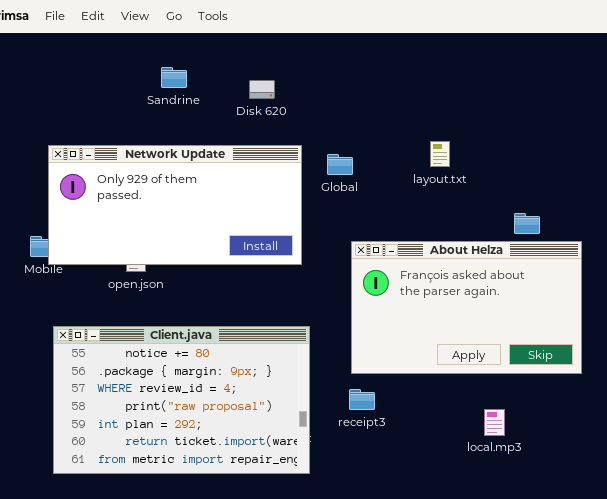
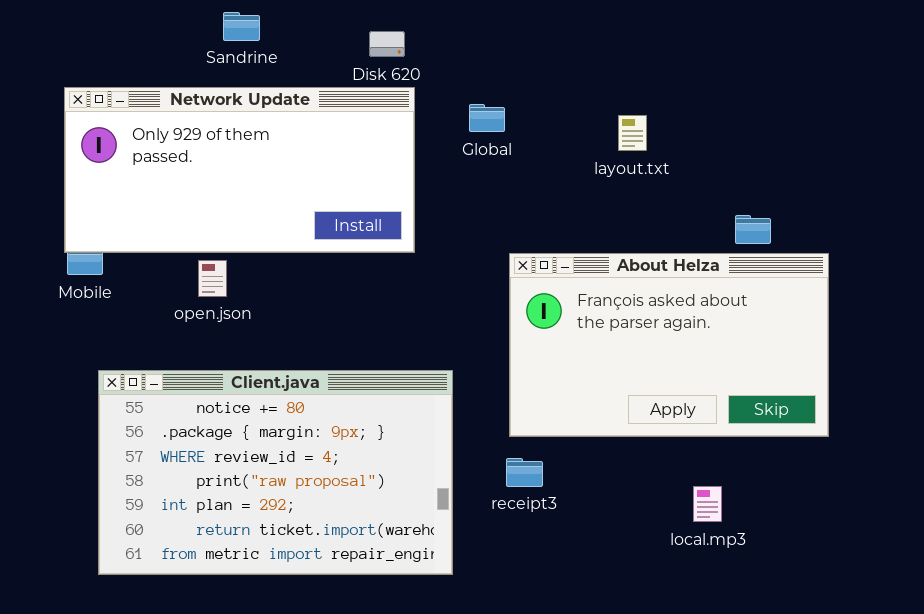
Sandrine: [161,67,187,88] -> [223,12,260,41], moved
Network Update: [48,145,302,265] -> [64,87,415,253], moved
Global: [327,154,353,175] -> [469,104,505,132], moved

